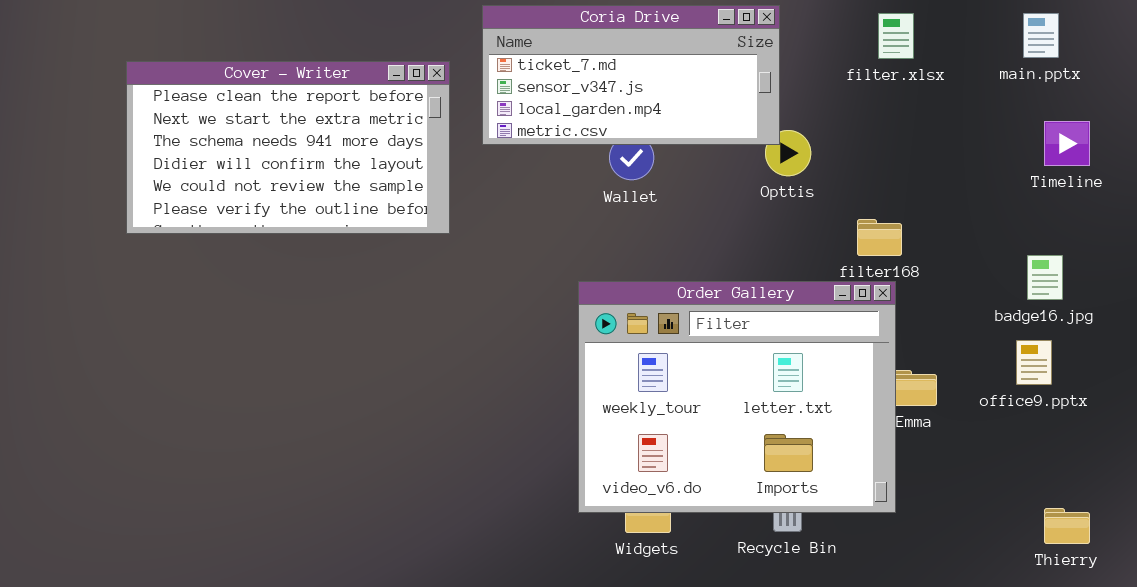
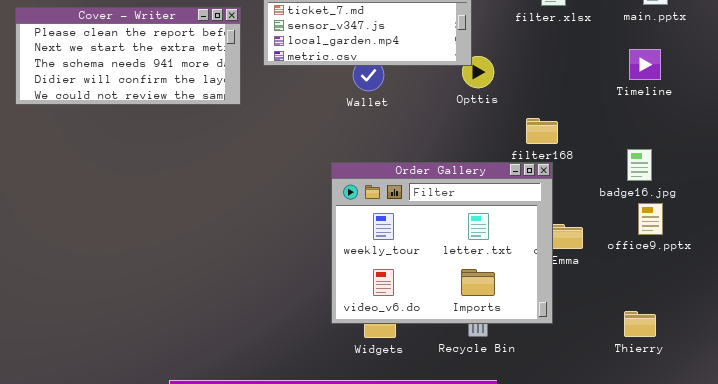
Cover - Writer: [126,61,450,234] -> [15,7,241,105], resized
Timeline: [1044,121,1090,166] -> [629,49,661,80], moved
badge16.jpg: [1027,255,1063,300] -> [627,149,652,181], moved
Thierry: [1044,508,1090,544] -> [624,311,656,337], moved

